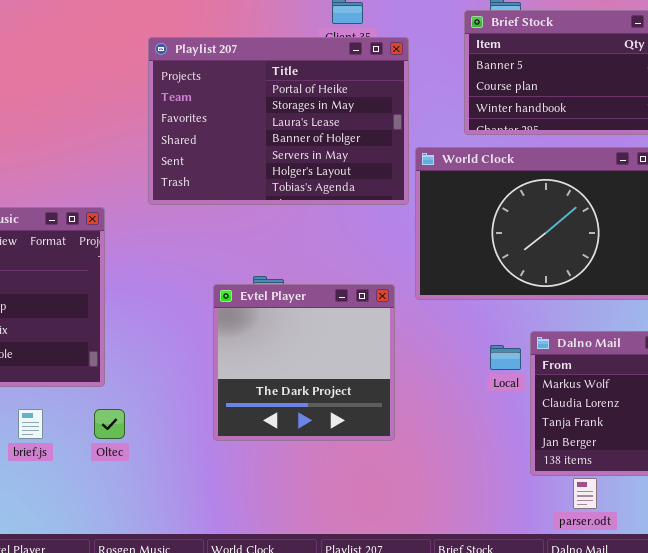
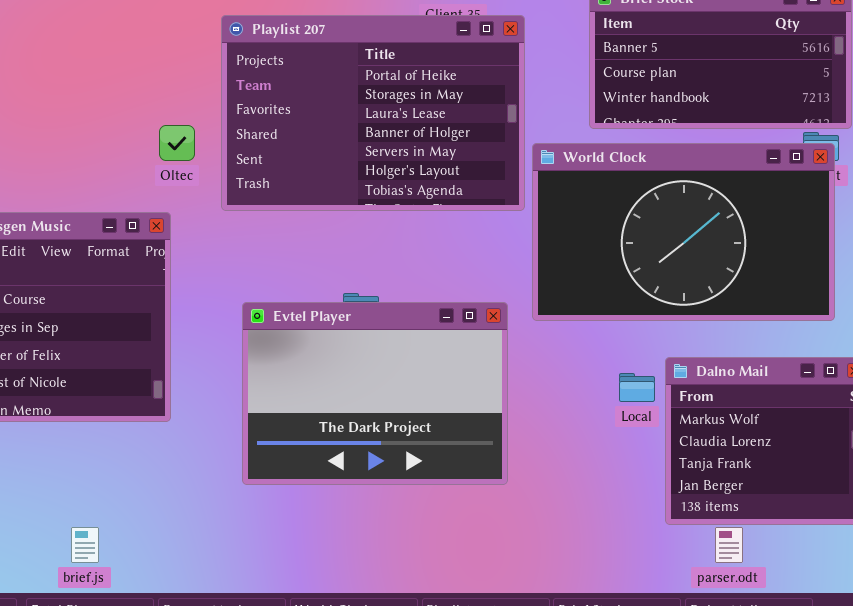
Evtel Player: [213,284,395,441] -> [242,302,508,485], resized
brief.js: [18,409,43,439] -> [71,527,99,563], moved
Oltec: [94,409,125,439] -> [159,125,195,161], moved

